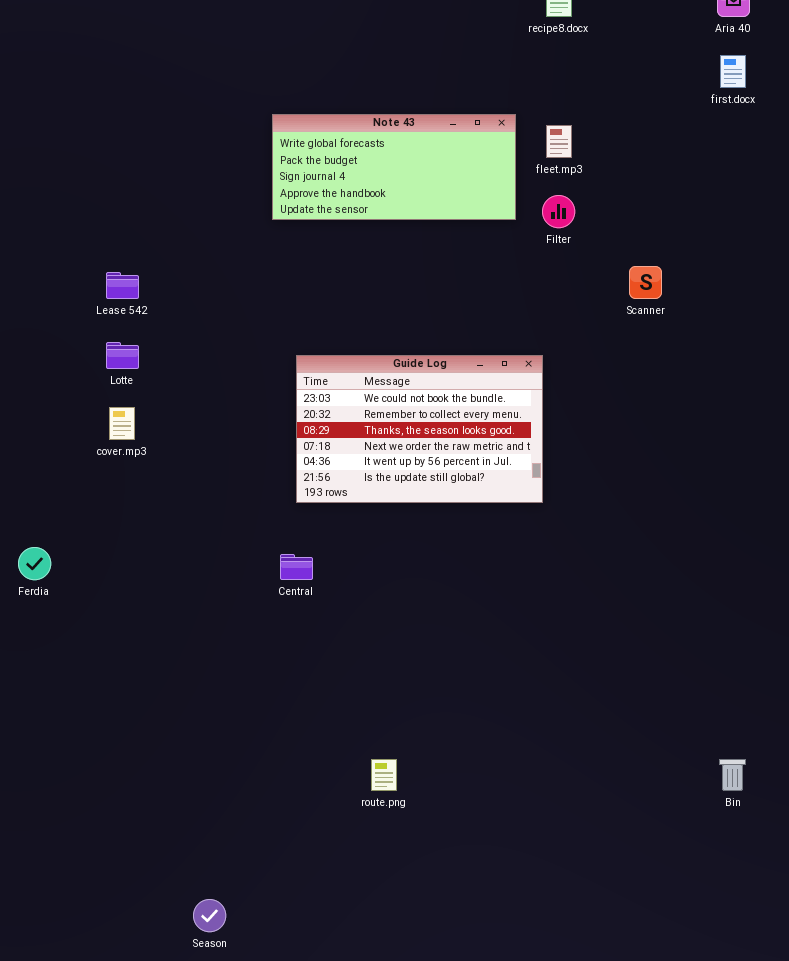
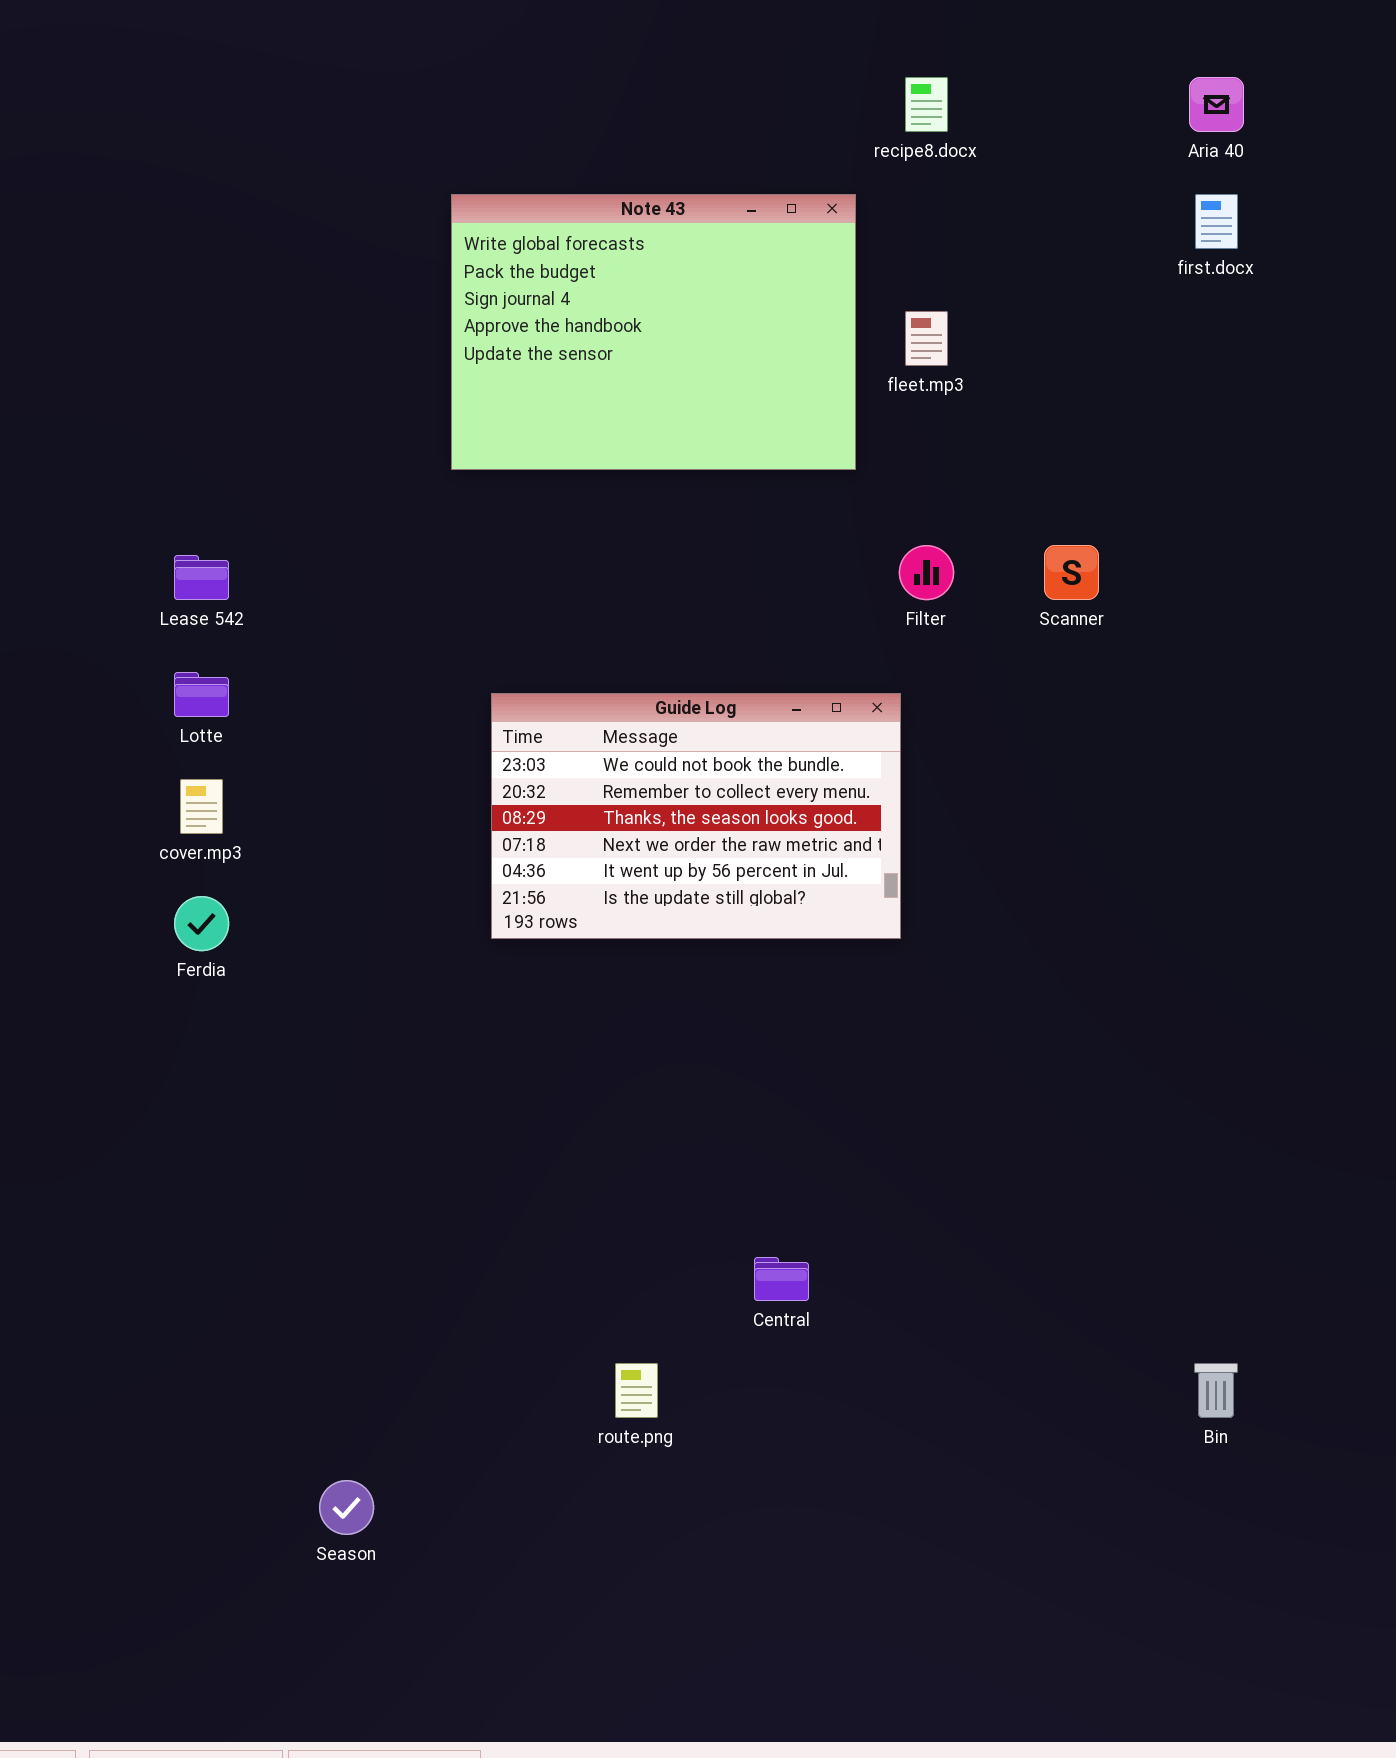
Note 43: [272,114,516,220] -> [451,194,856,470], resized
Filter: [542,195,575,228] -> [899,545,954,600], moved
Ferdia: [18,547,51,580] -> [174,896,229,951], moved
Central: [280,554,313,580] -> [754,1257,809,1301], moved
Season: [193,899,226,932] -> [319,1480,374,1535], moved

